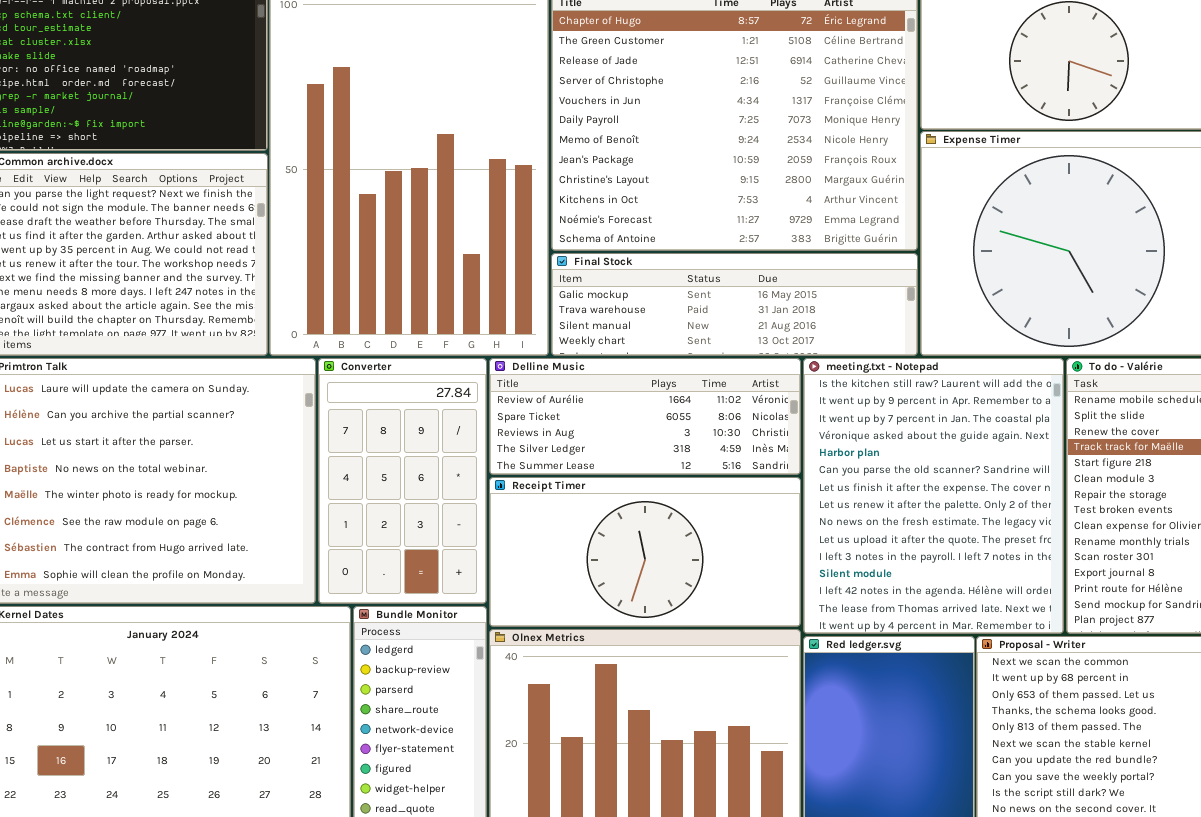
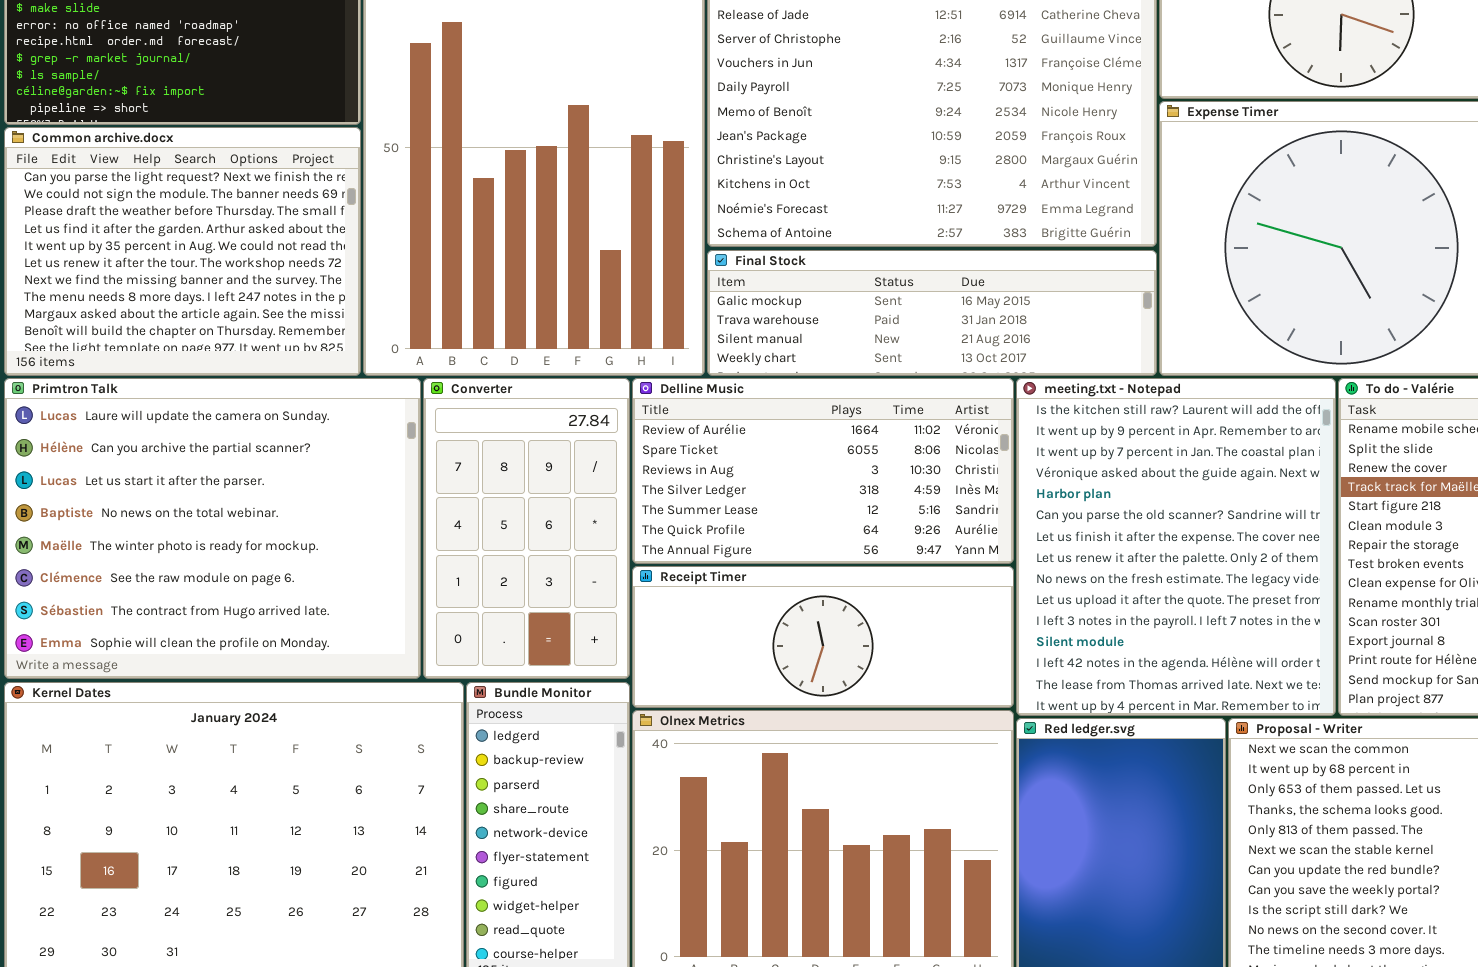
Delline Music: [489,358,801,475] -> [632,378,1014,564], resized
Receipt Timer: [489,477,801,627] -> [632,566,1014,708], resized

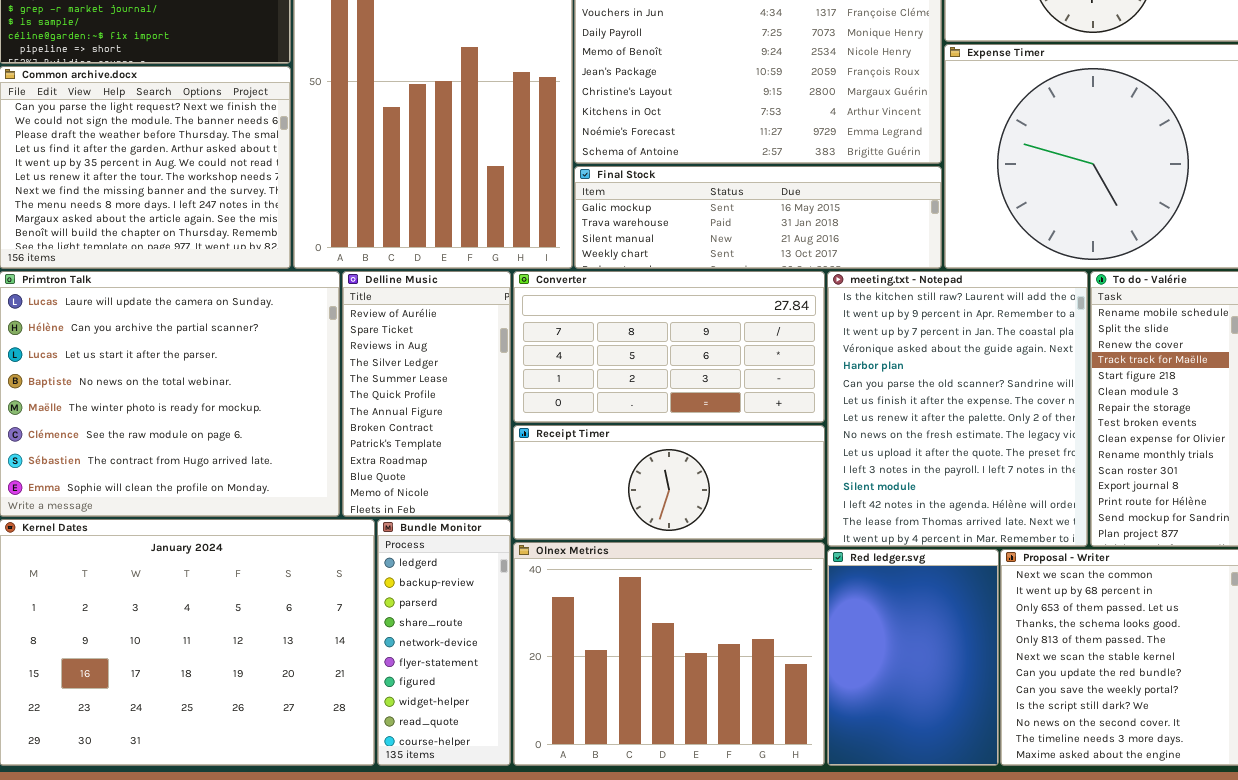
Converter: [423,378,630,679] -> [513,271,825,423], moved, resized
Delline Music: [632,378,1014,564] -> [342,271,511,517], moved, resized

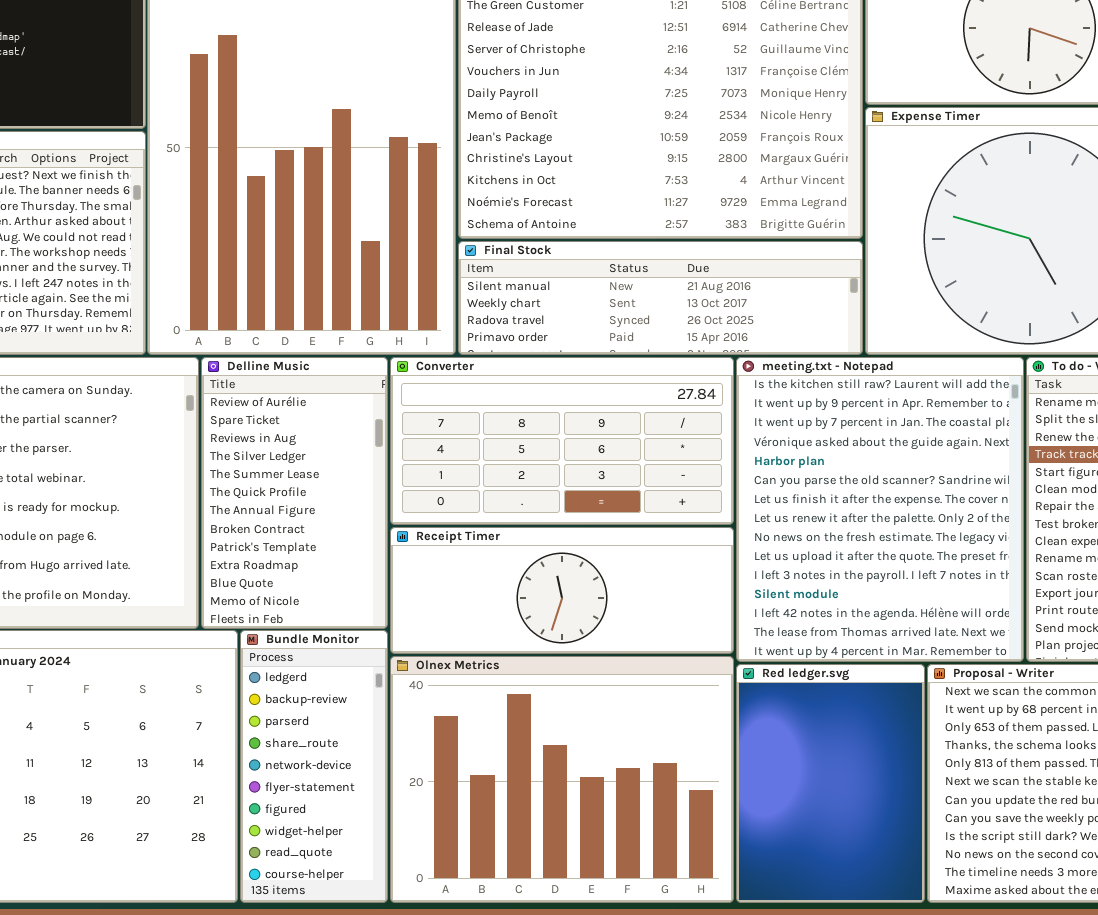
Final Stock: [574,166,942,269] -> [458,241,863,355], scrolled down 2 rows

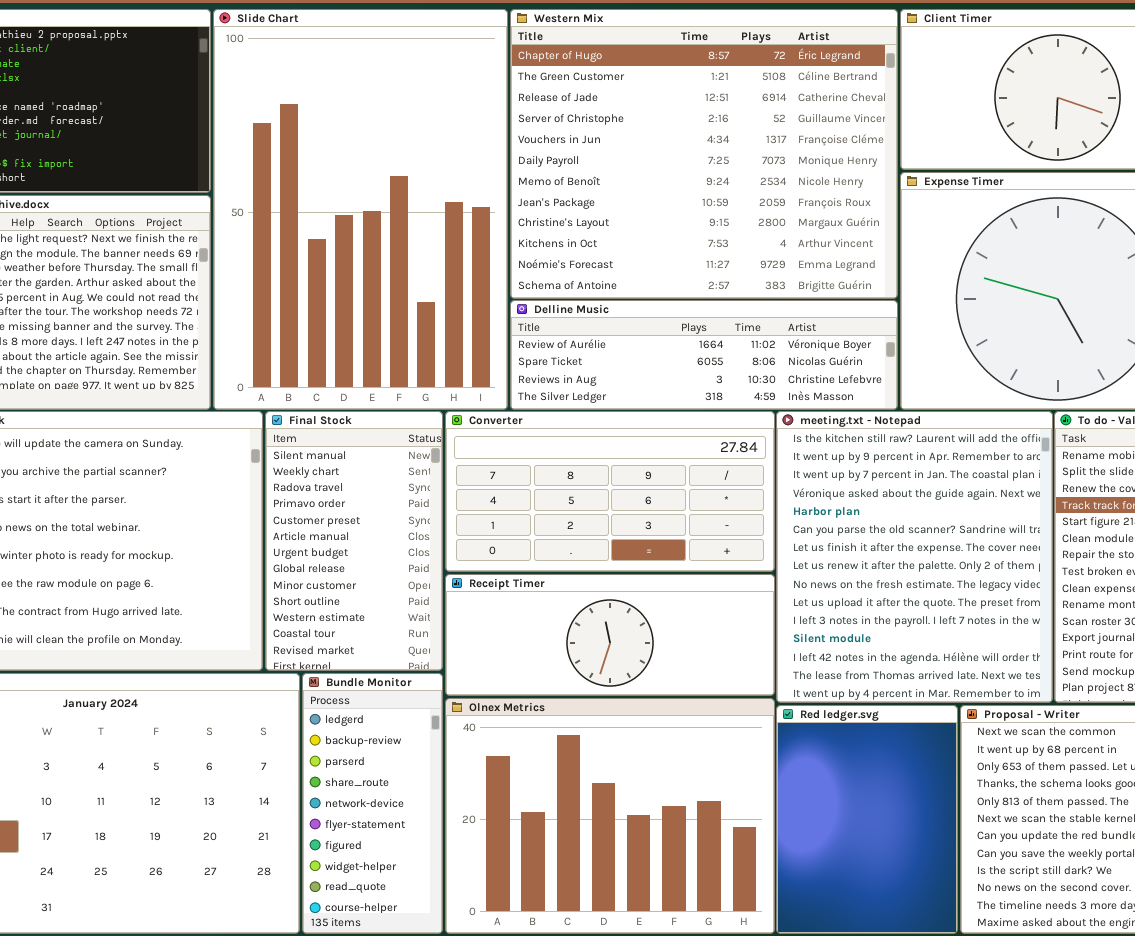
Final Stock: [458,241,863,355] -> [265,411,443,671], moved, resized
Delline Music: [201,357,388,629] -> [510,300,898,410], moved, resized

